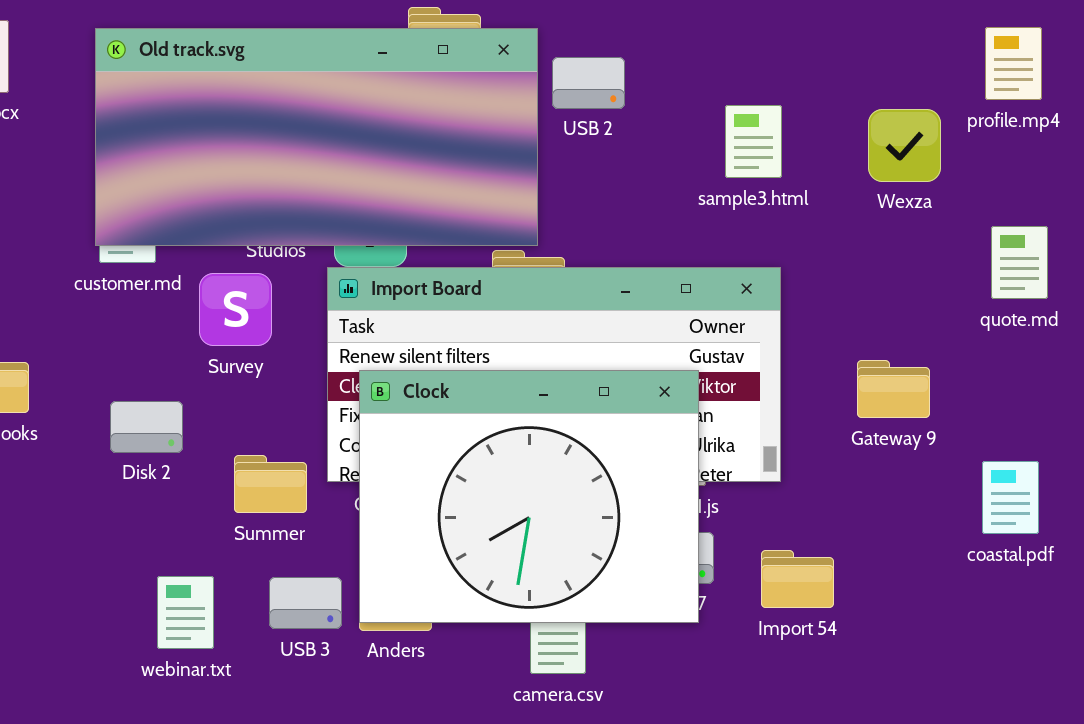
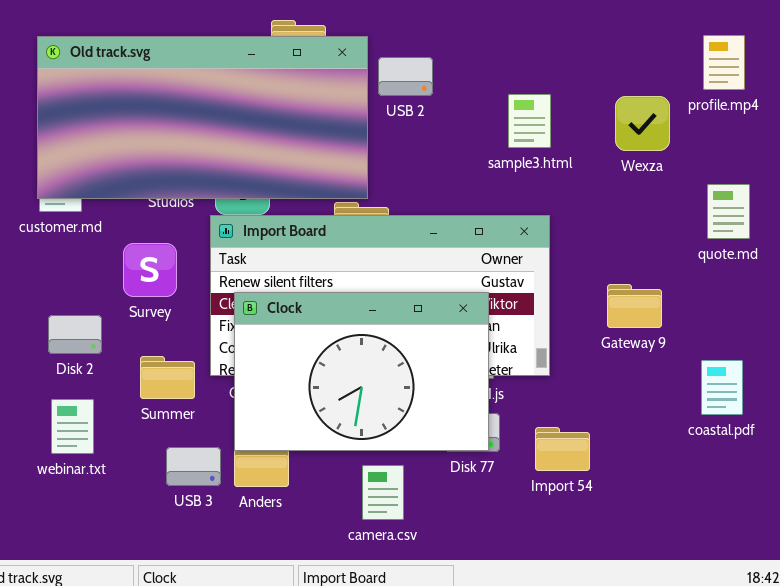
Survey: [199,273,272,346] -> [123,243,177,297], moved
Clock: [359,370,699,623] -> [234,292,489,451], resized
webinar.txt: [157,576,214,649] -> [51,399,94,454], moved

